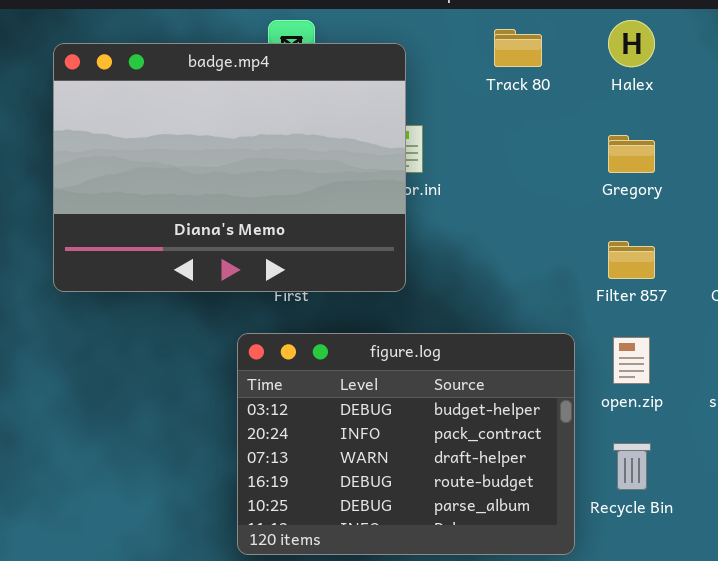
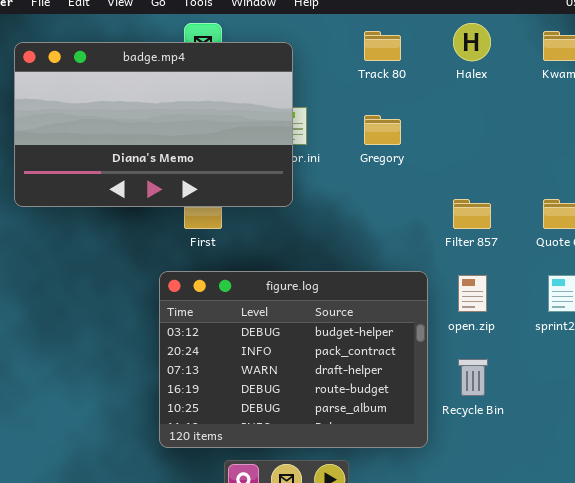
badge.mp4: [53,43,406,292] -> [14,42,293,207], resized
Gregory: [608,135,655,173] -> [364,115,401,145], moved

